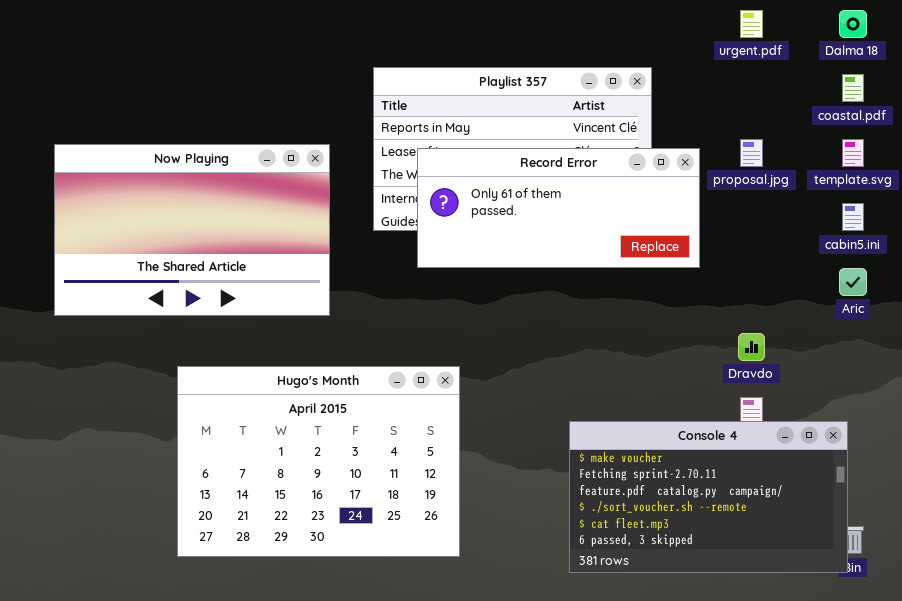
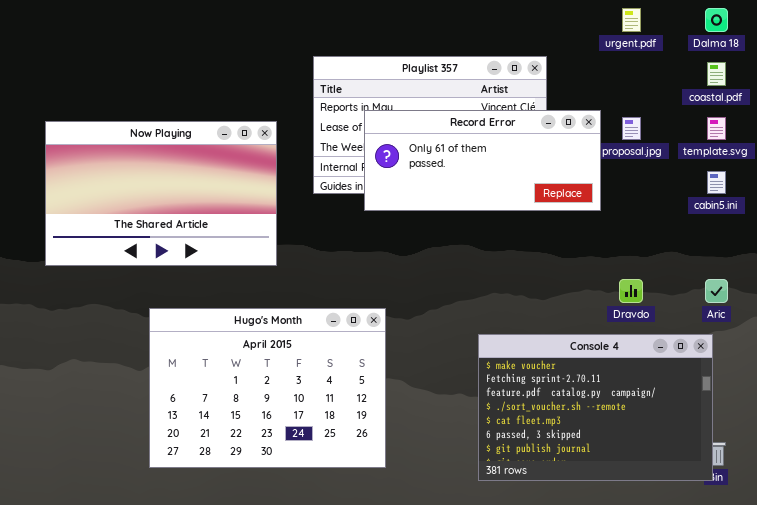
Record Error: [417,148,700,268] -> [364,110,601,211], moved
Aric: [839,268,867,296] -> [705,279,728,303], moved
Console 4: [569,421,848,573] -> [478,334,713,481], resized

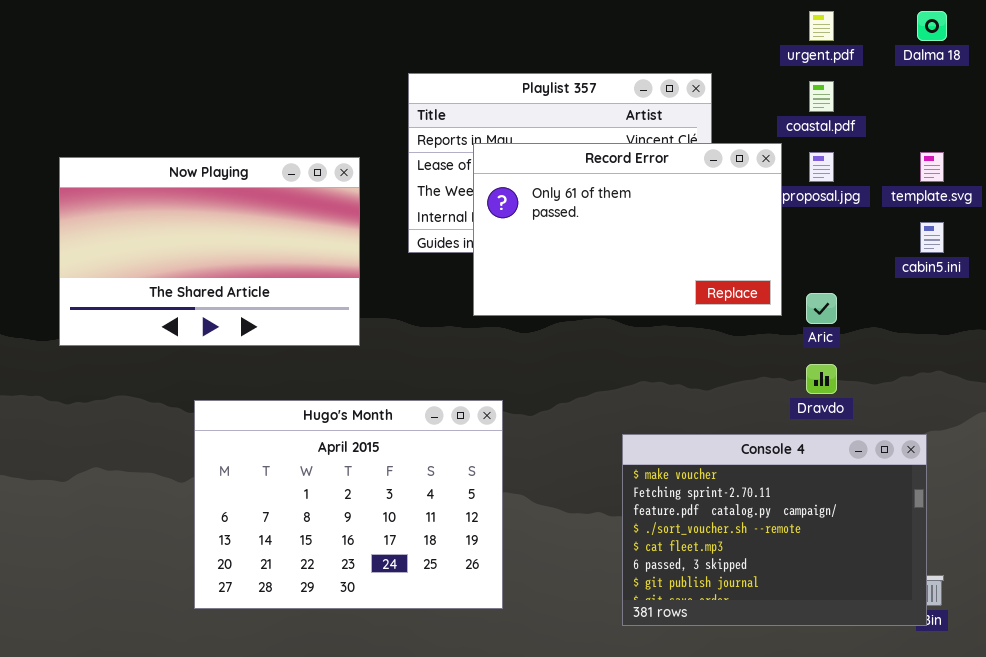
coastal.pdf: [707,62,726,86] -> [809,81,834,112], moved
Record Error: [364,110,601,211] -> [473,143,782,316], resized
Aric: [705,279,728,303] -> [806,293,837,324], moved

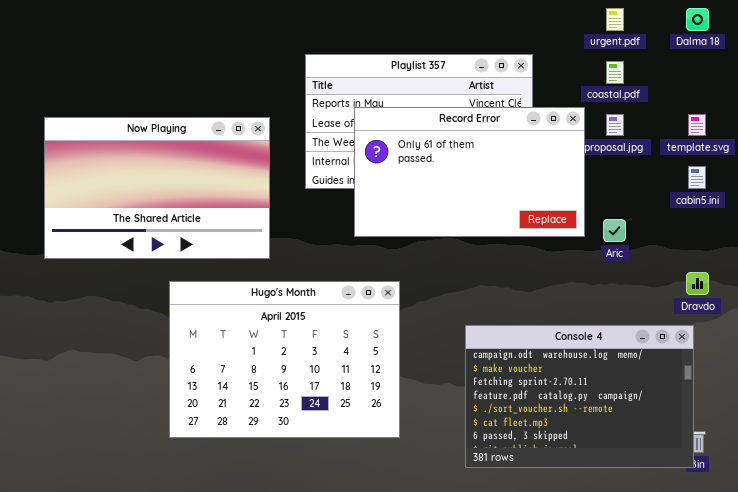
Dravdo: [806,364,837,394] -> [686,272,709,295], moved
Hugo's Month: [194,400,503,609] -> [169,281,400,438], moved
Console 4: [622,434,927,626] -> [465,325,694,468], scrolled up 1 row

